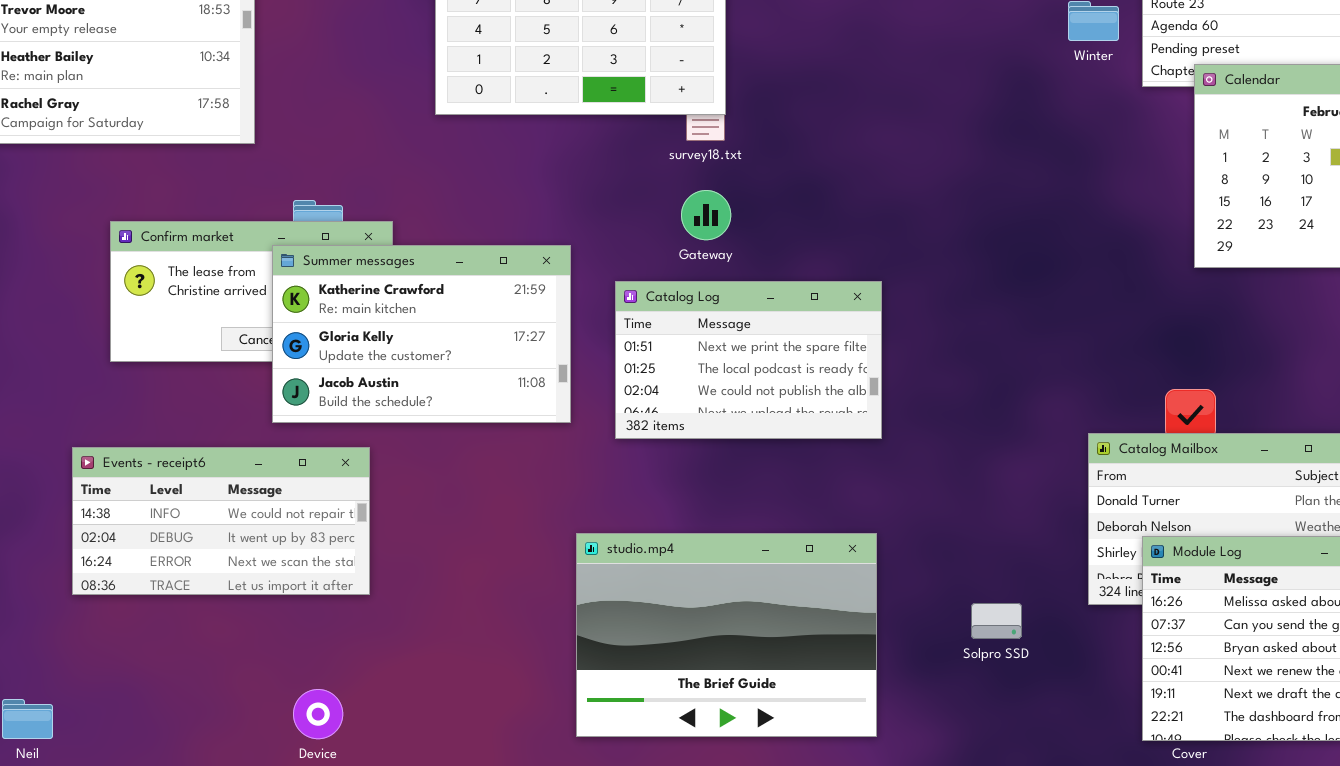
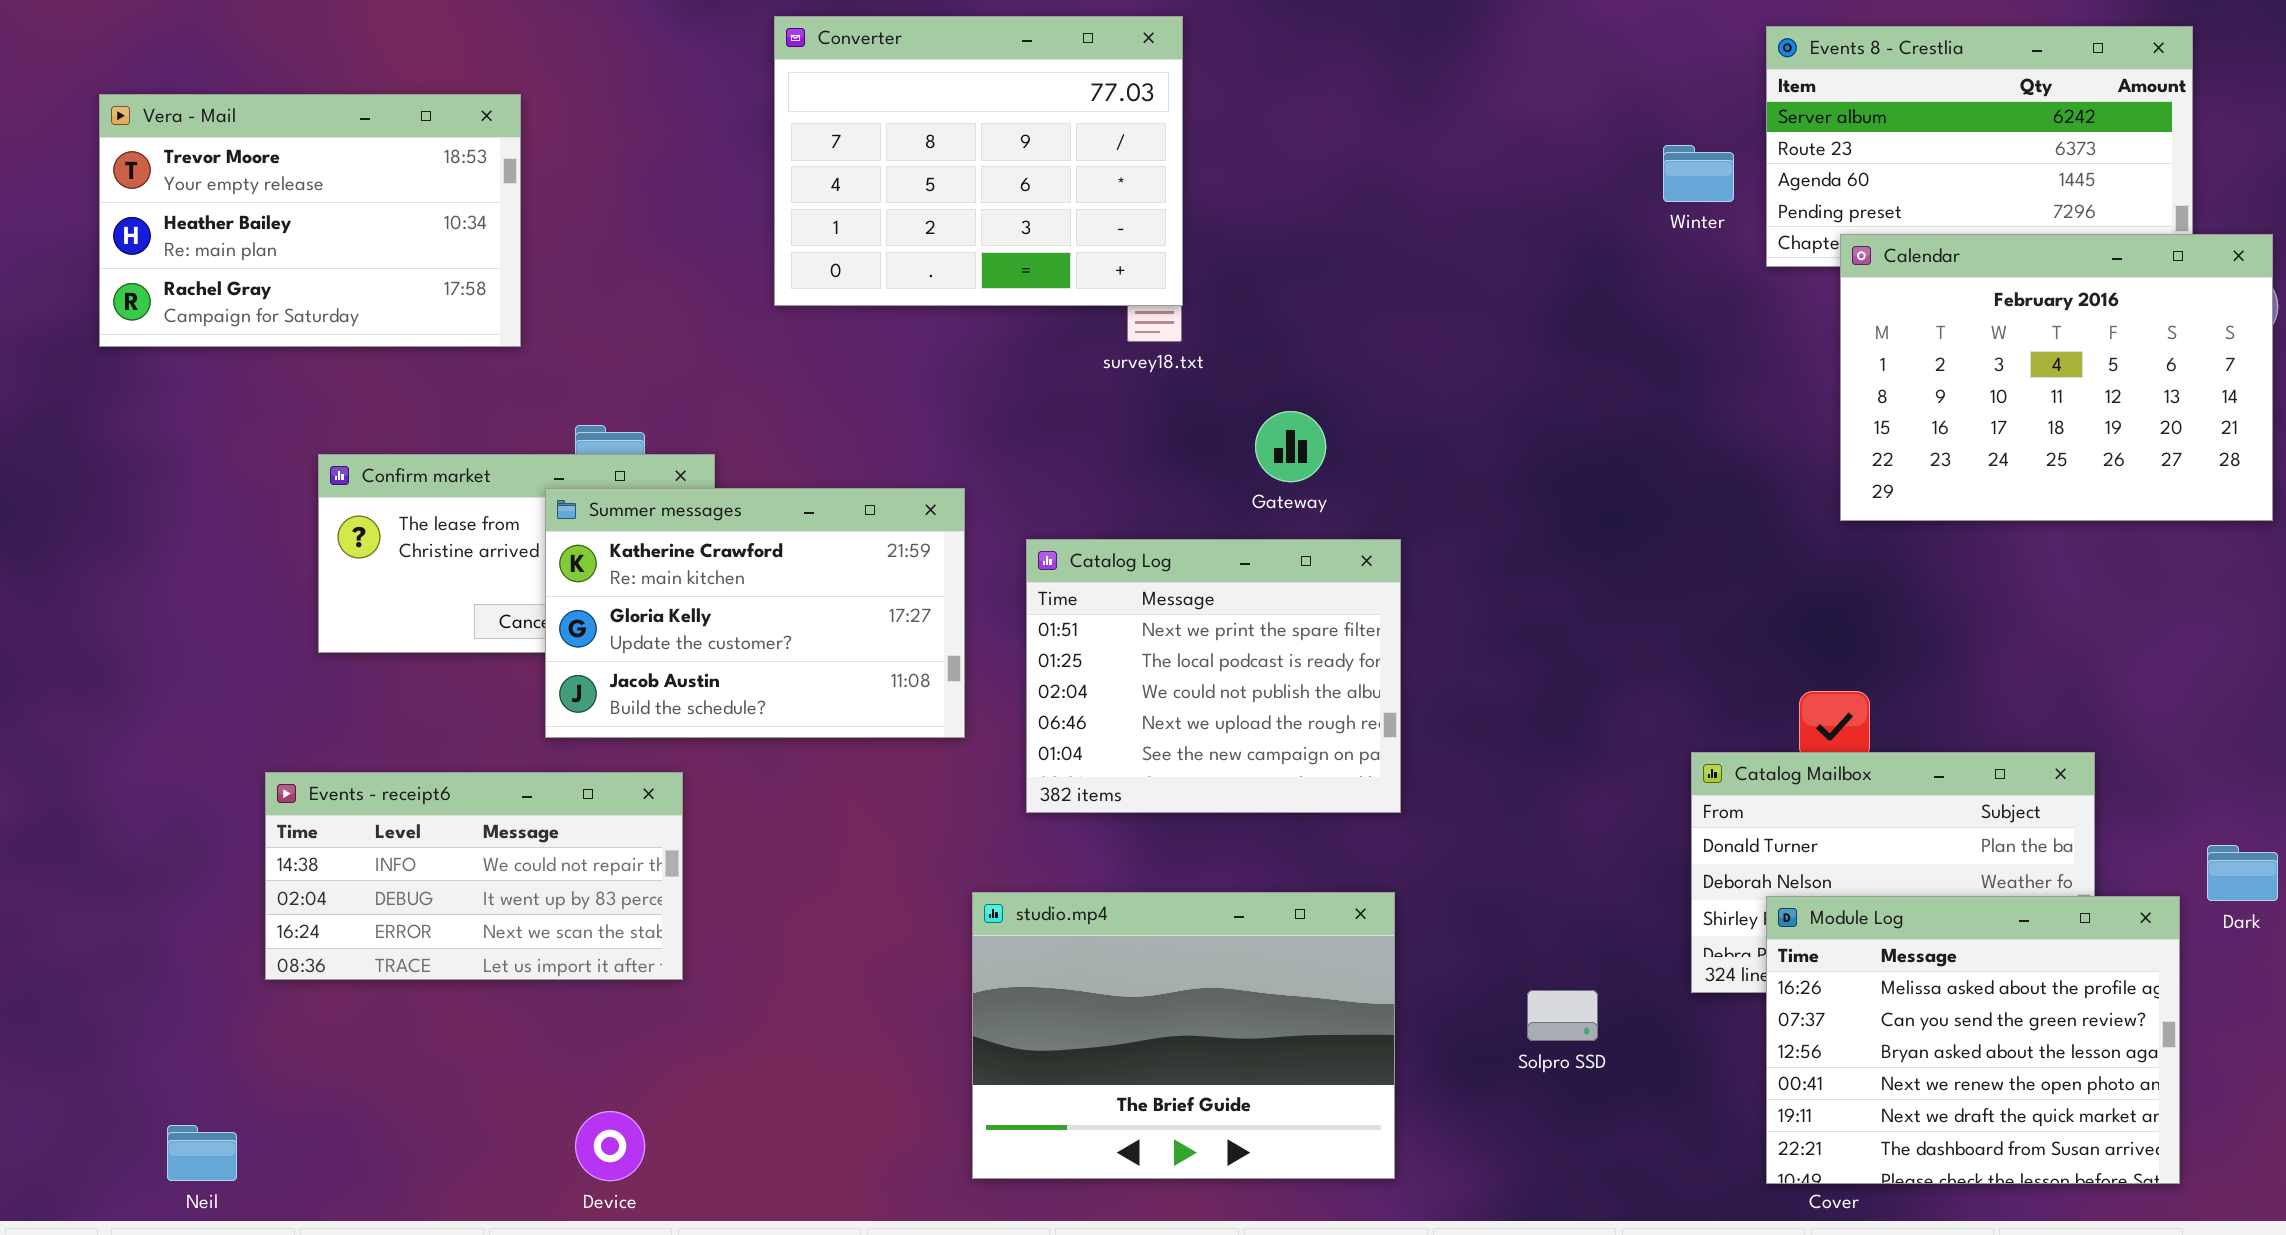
Gateway: [681,190,731,240] -> [1255,411,1326,482], moved
Catalog Log: [615,281,882,439] -> [1026,539,1401,813], resized

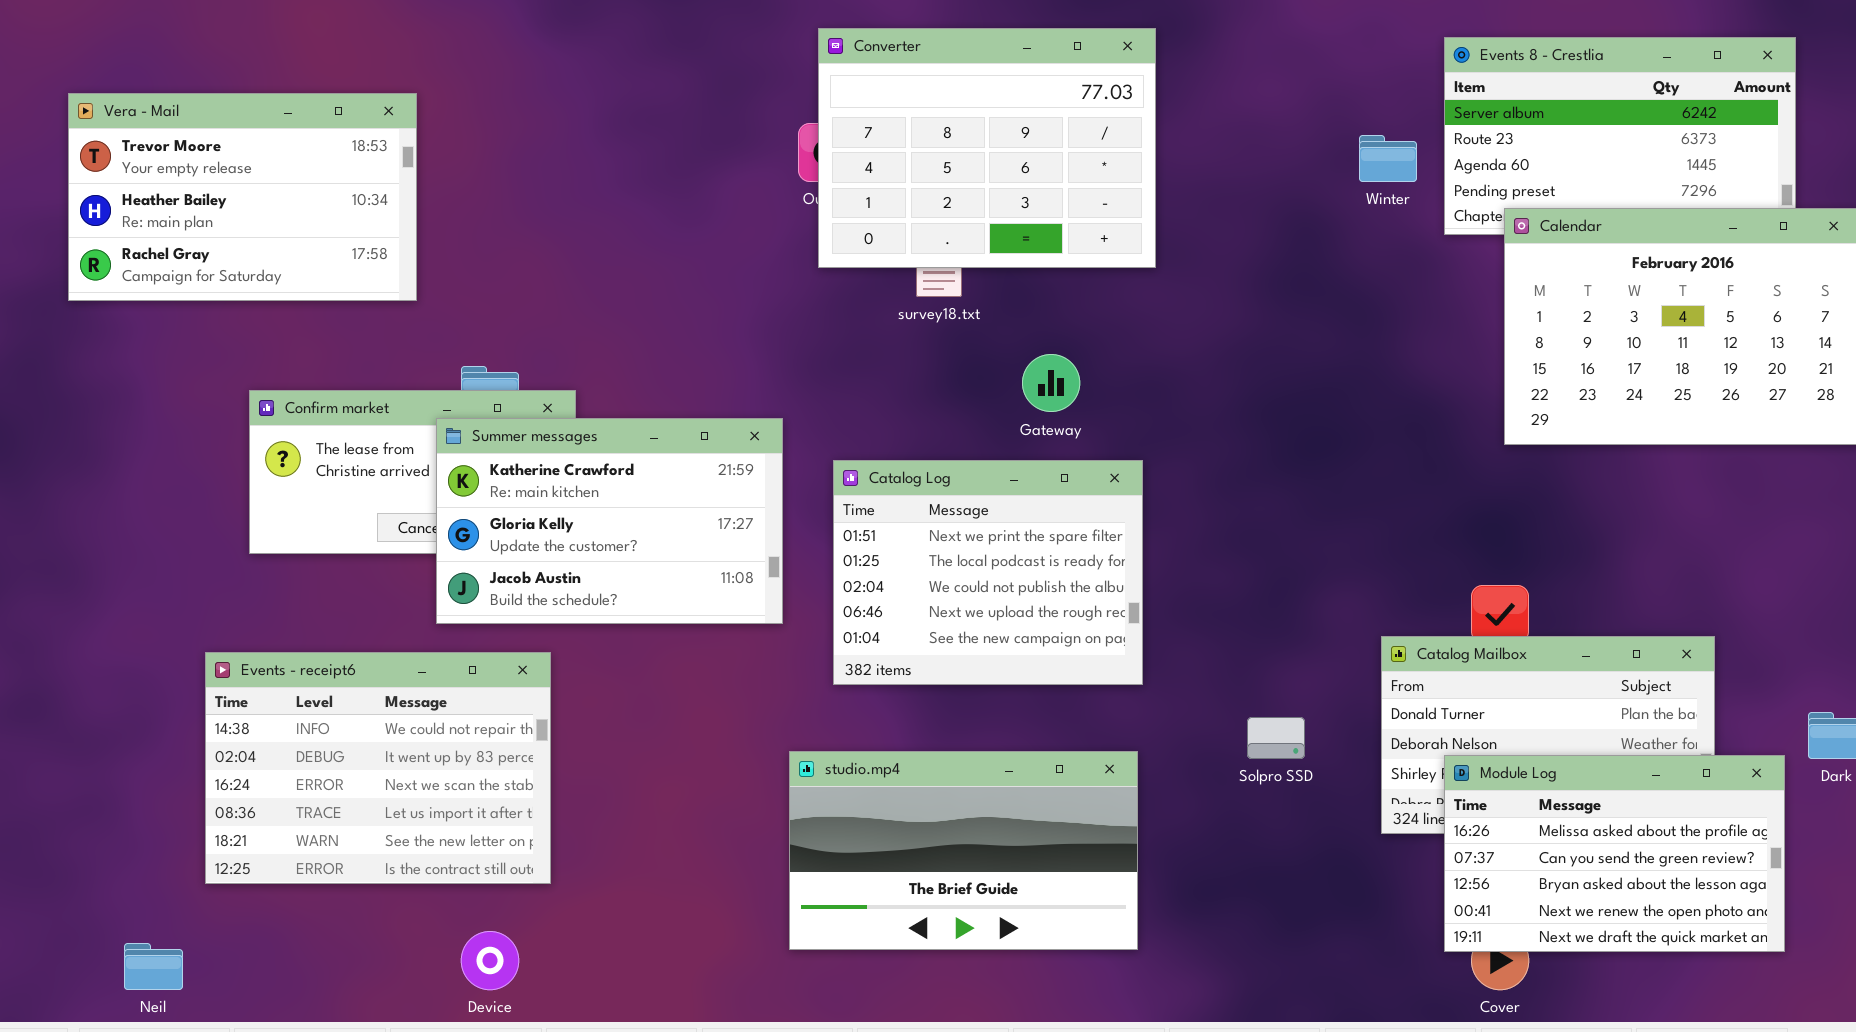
Converter: [774,16,1183,306] -> [818,28,1156,268], moved
Events - receipt6: [265,772,683,980] -> [205,652,551,884], resized
studio.mp4: [972,892,1395,1179] -> [789,751,1138,950], resized
Module Log: [1766,896,2180,1184] -> [1444,755,1785,952], resized
Solpro SSD: [1527,990,1598,1041] -> [1247,717,1305,759], moved

